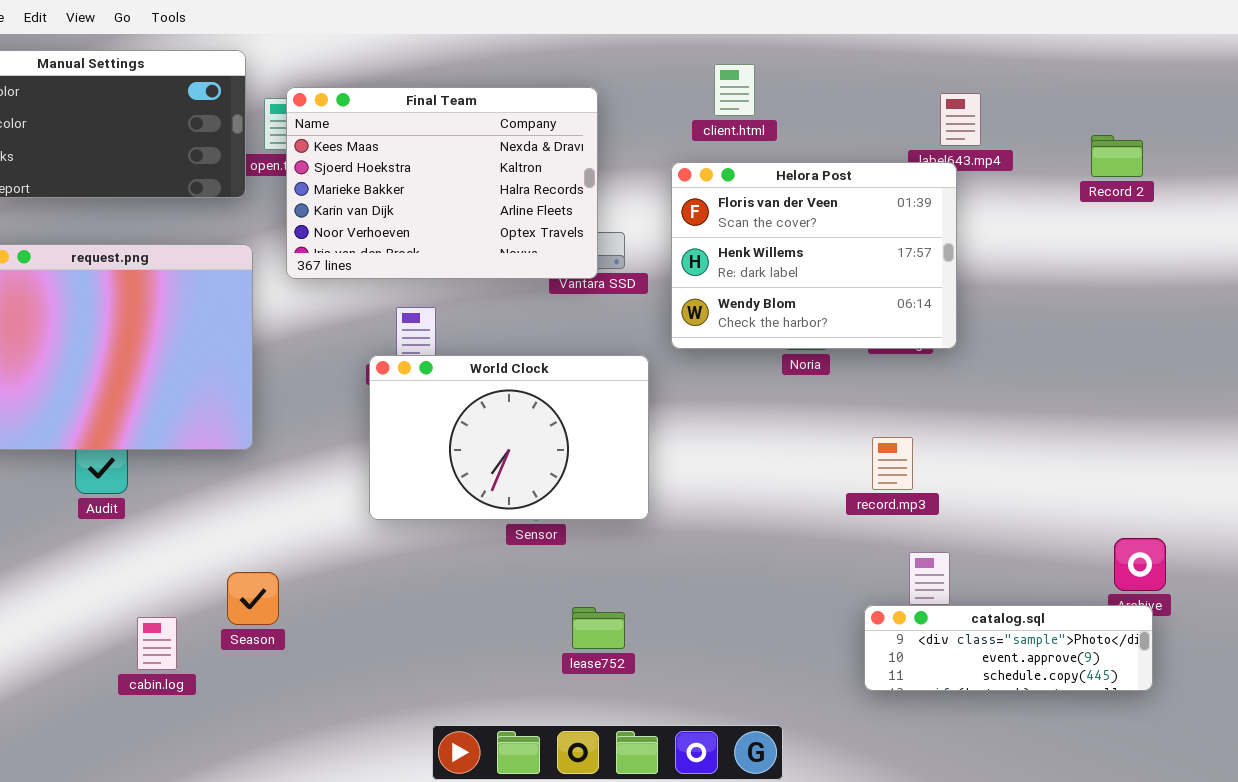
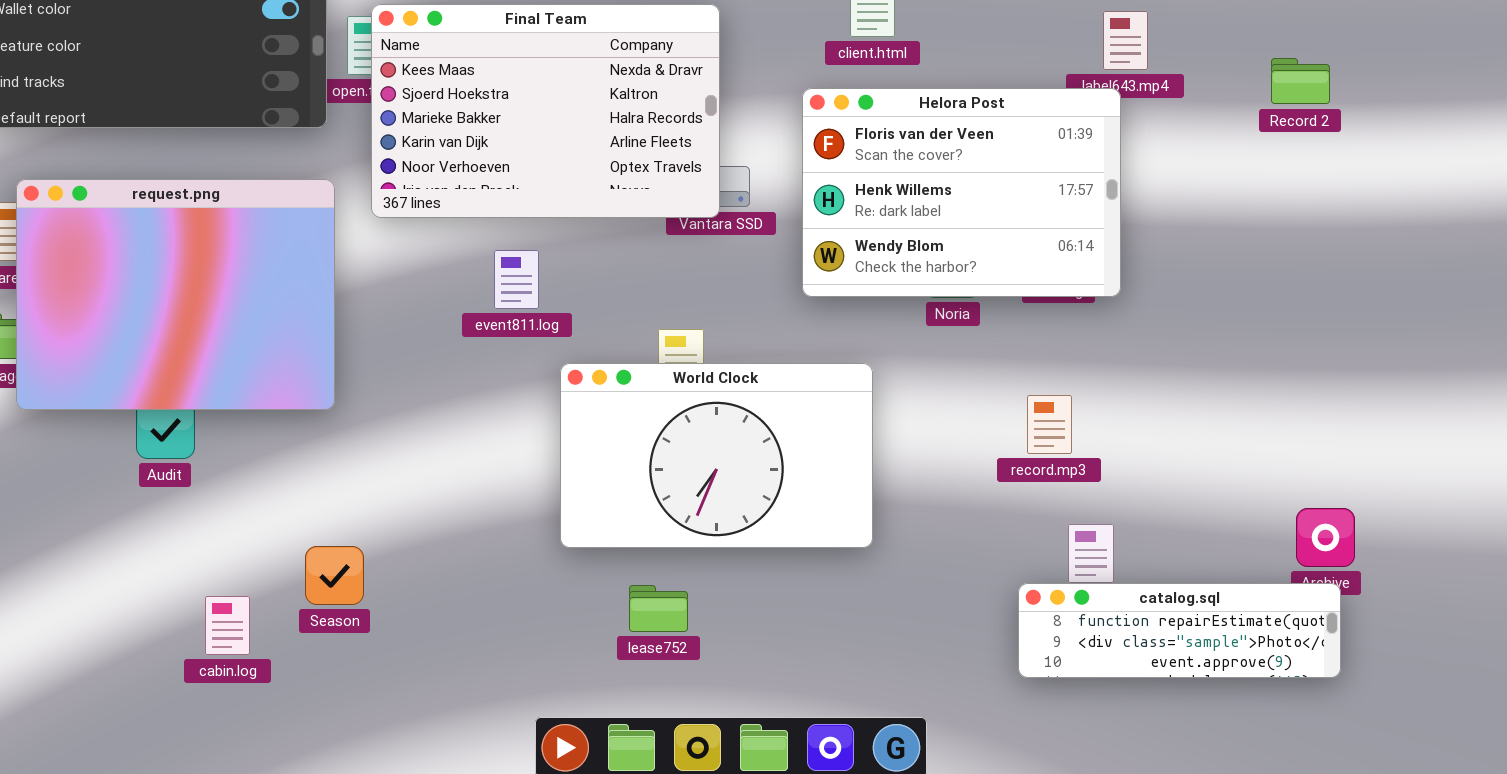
World Clock: [369,355,649,520] -> [560,363,873,548], moved
catalog.sql: [864,605,1153,691] -> [1018,583,1341,678], scrolled up 1 row
lease752: [572,607,625,649] -> [629,585,688,632], moved

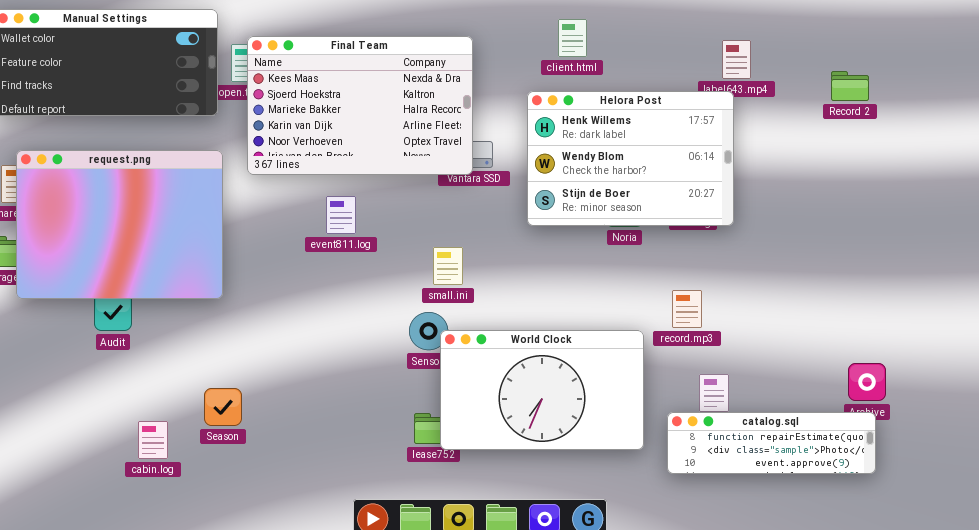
Helora Post: [802,88,1121,297] -> [527,91,734,226], scrolled down 1 row
World Clock: [560,363,873,548] -> [440,330,644,450], moved

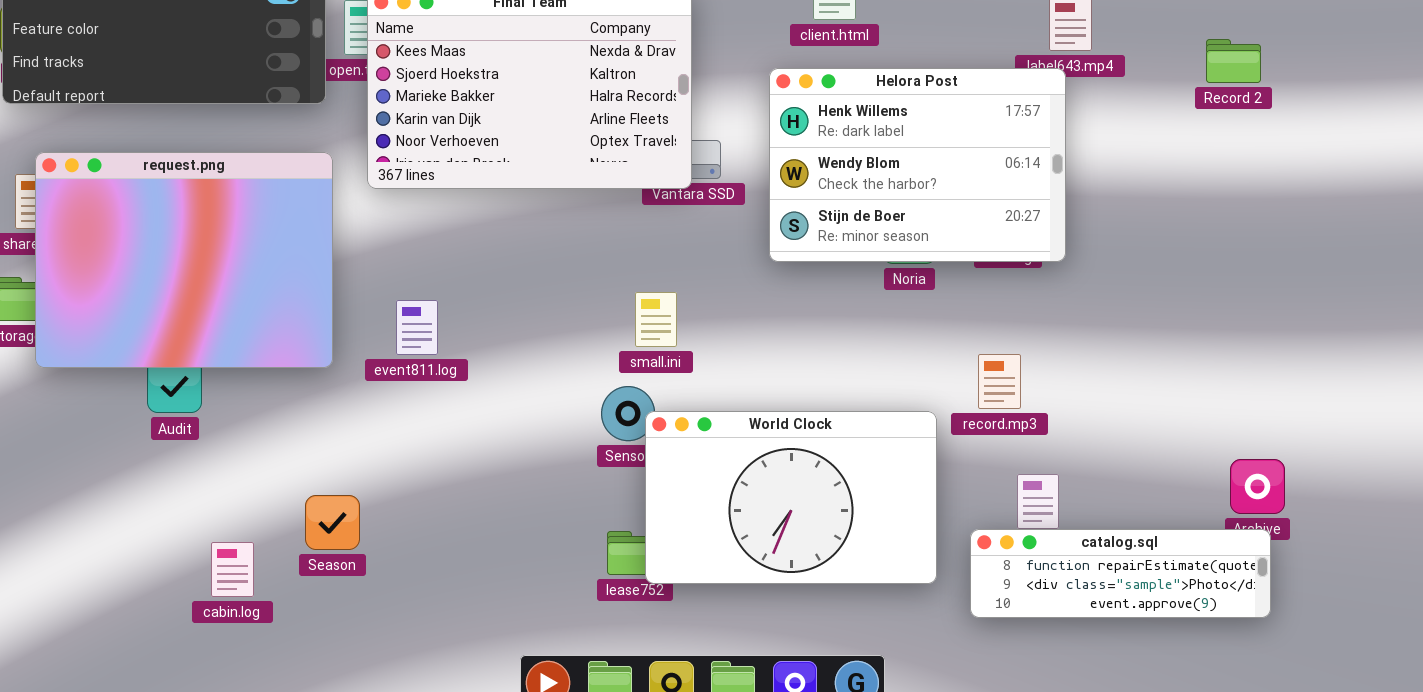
event811.log: [326,196,356,234] -> [396,300,438,355], moved

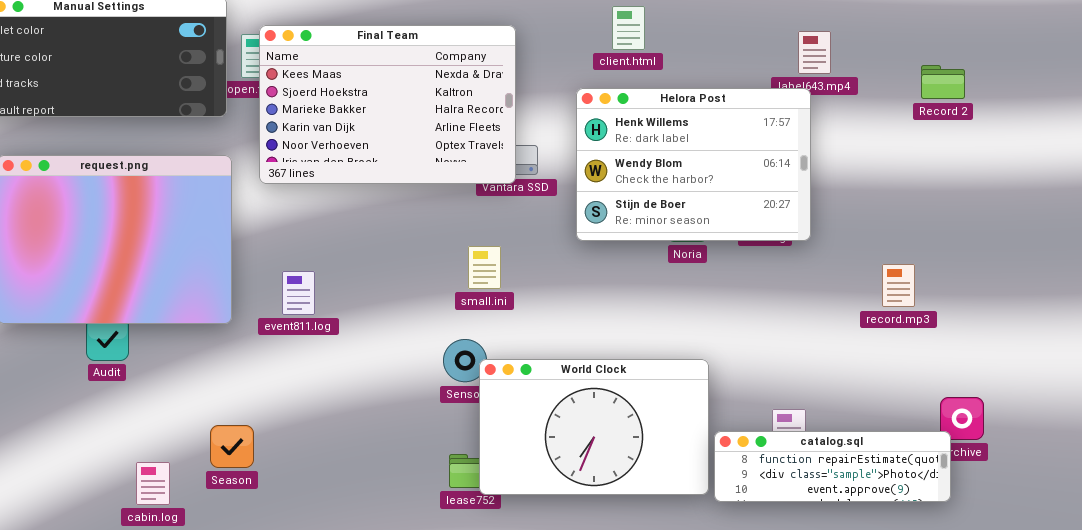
small.ini: [635,292,677,347] -> [468,246,501,289], moved
record.mp3: [978,354,1021,409] -> [882,264,915,307], moved
catalog.sql: [970,529,1271,618] -> [714,431,951,502], moved

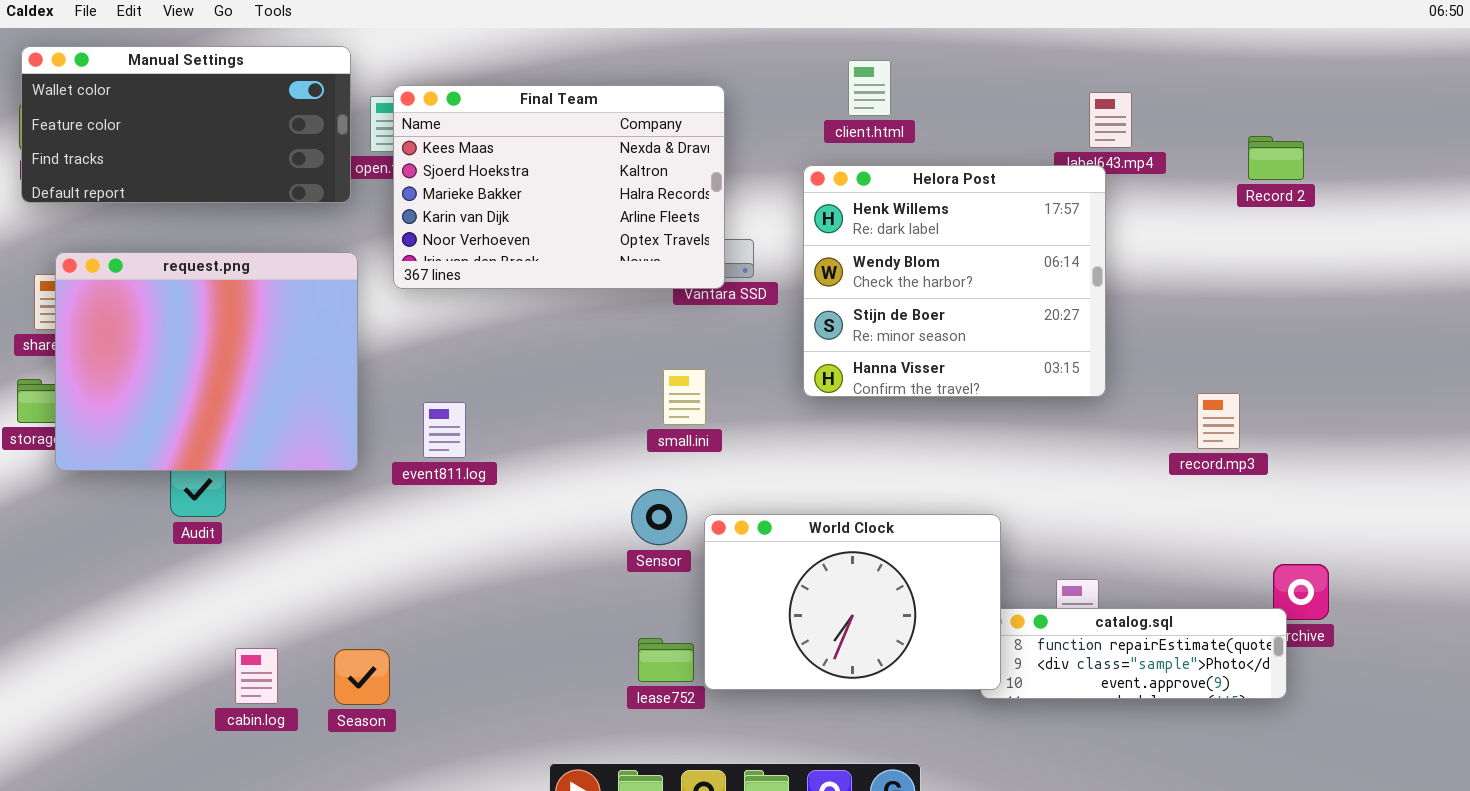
Helora Post: [576,88,811,241] -> [803,165,1106,397], resized
World Clock: [479,359,709,495] -> [704,514,1001,690], moved
Season: [210,425,254,468] -> [334,649,390,705], moved

